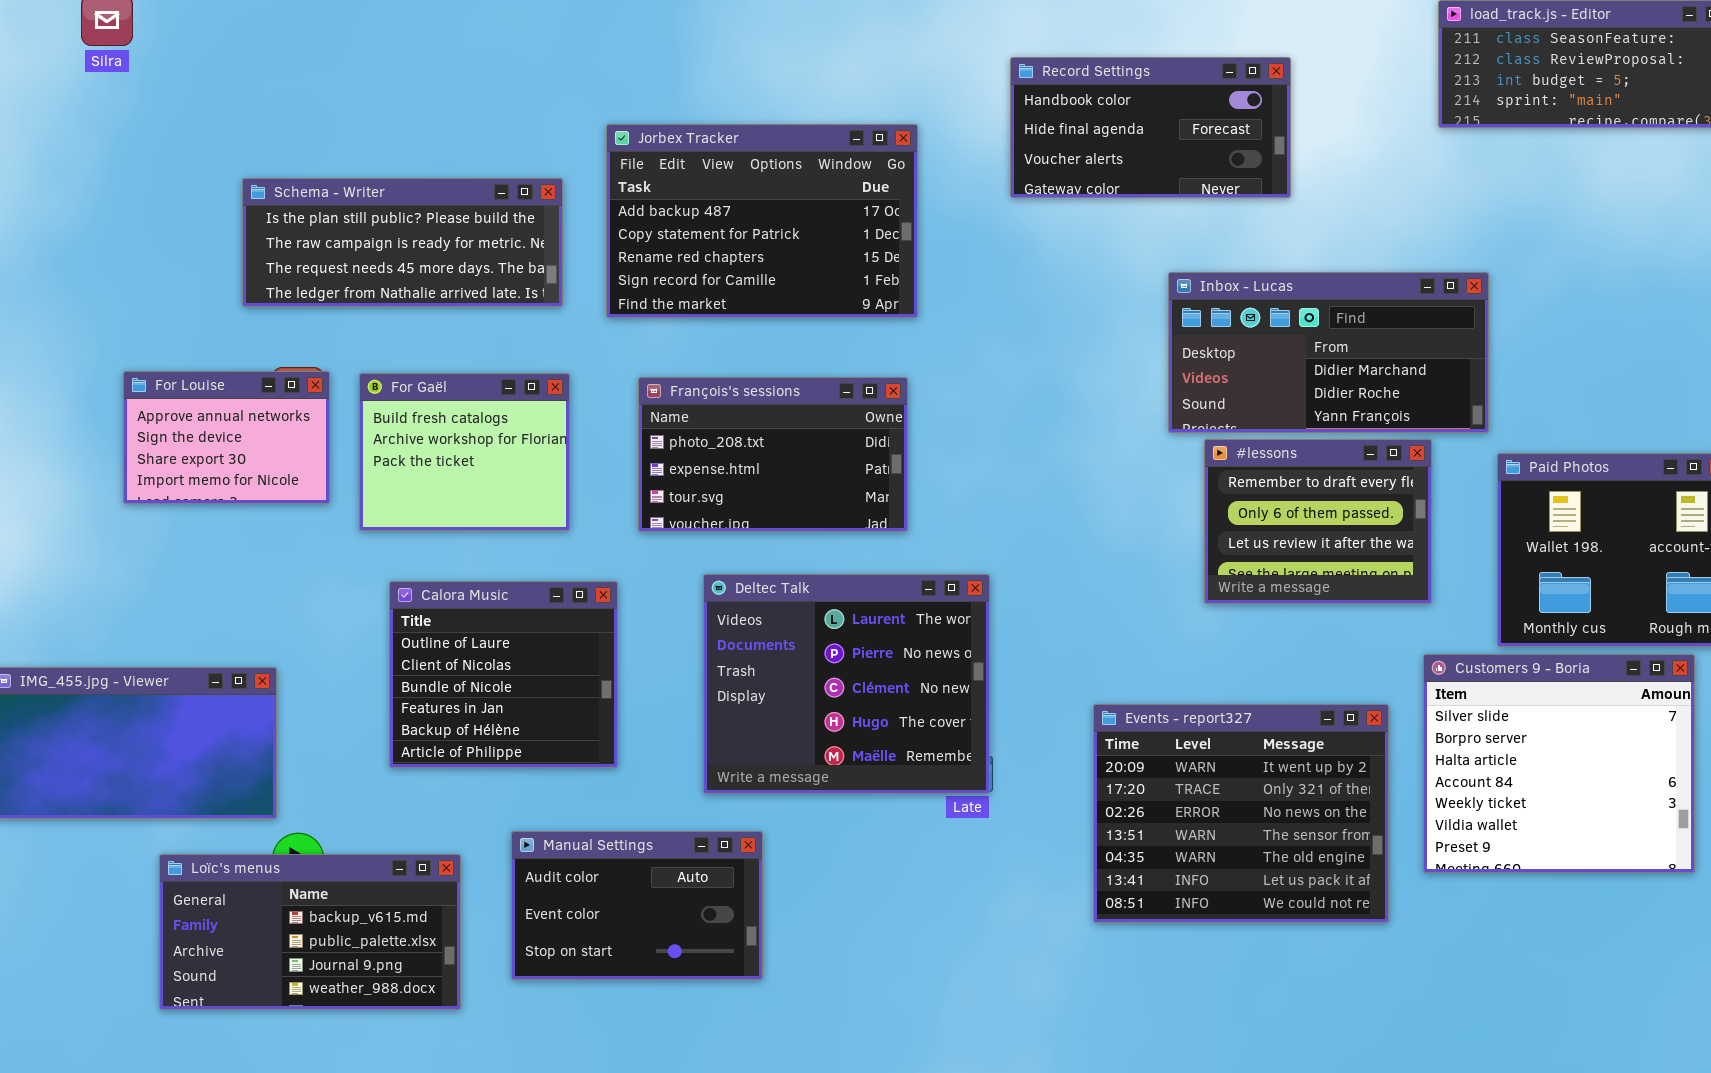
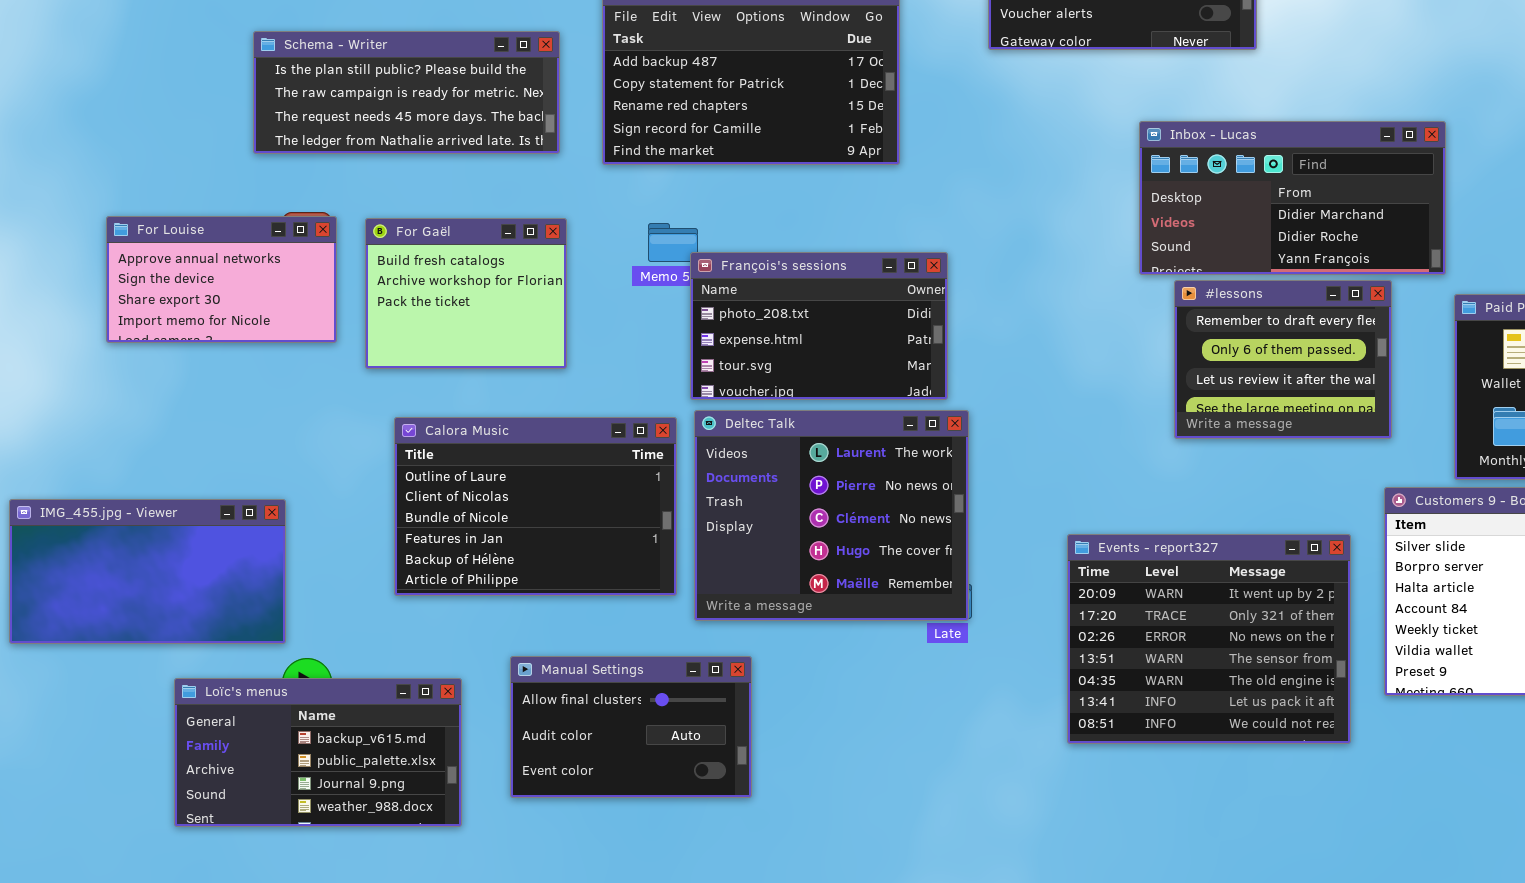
For Louise: [123,371,330,504] -> [106,216,337,343], resized
François's sessions: [638,377,908,532] -> [690,252,948,400], moved
Calora Music: [389,581,618,768] -> [394,417,677,596], resized
Manual Settings: [511,831,763,980] -> [510,656,752,798], scrolled up 1 row

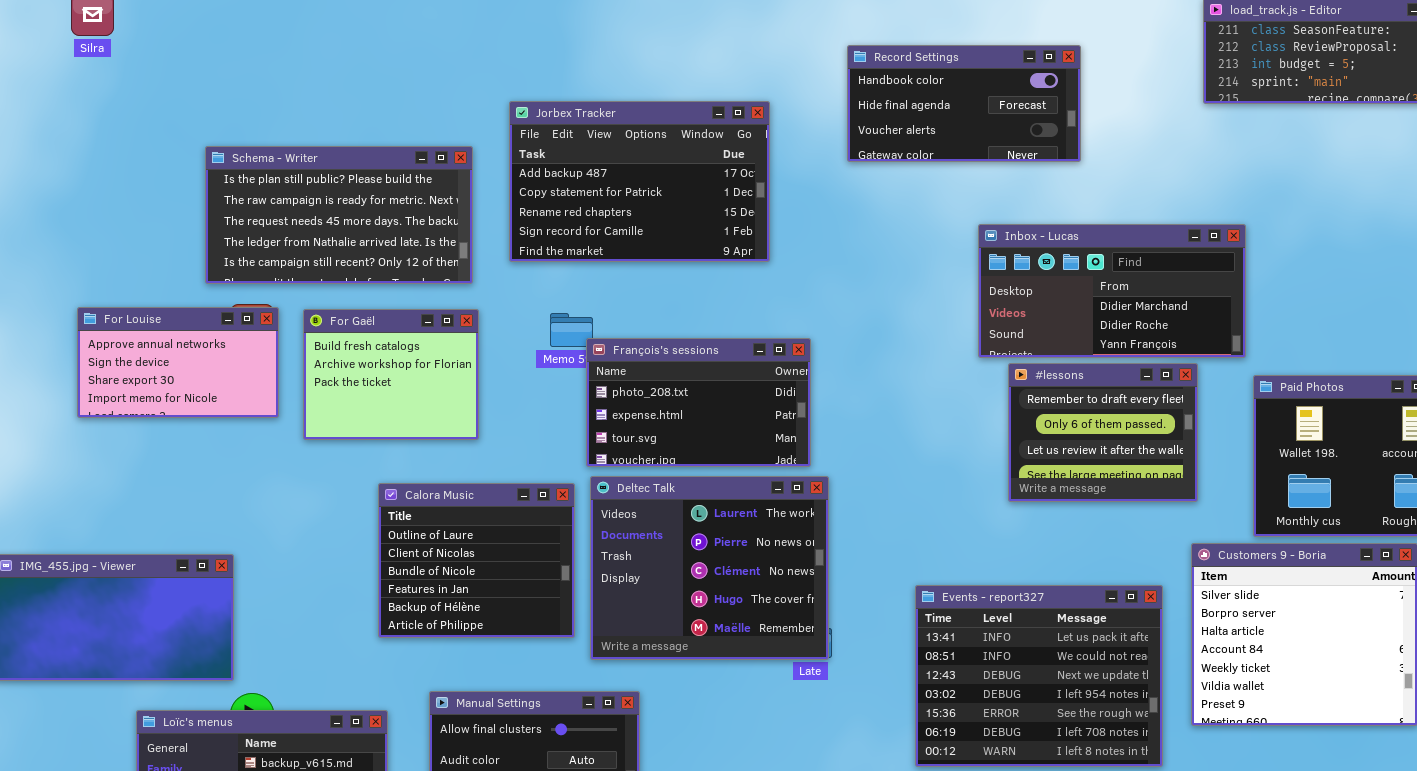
Schema - Writer: [253,31,560,154] -> [205,146,473,284], resized
Calora Music: [394,417,677,596] -> [378,483,575,638], resized
Events - report327: [1067,534,1351,744] -> [915,585,1163,767], scrolled down 5 rows

